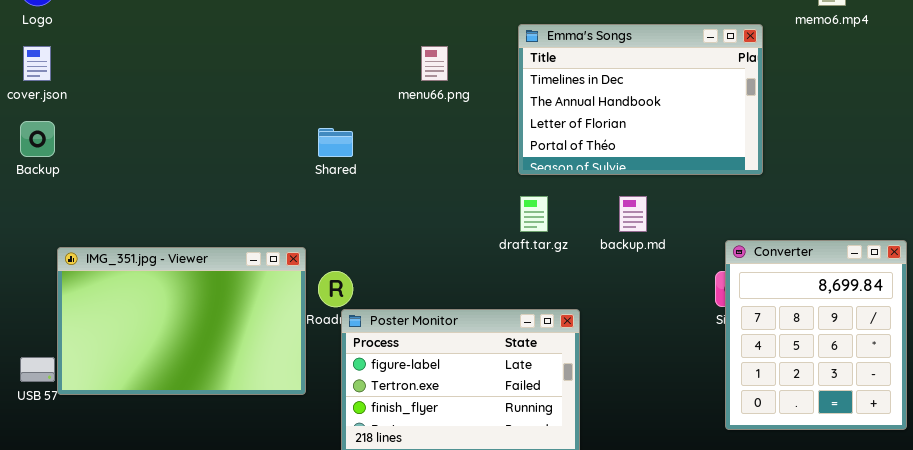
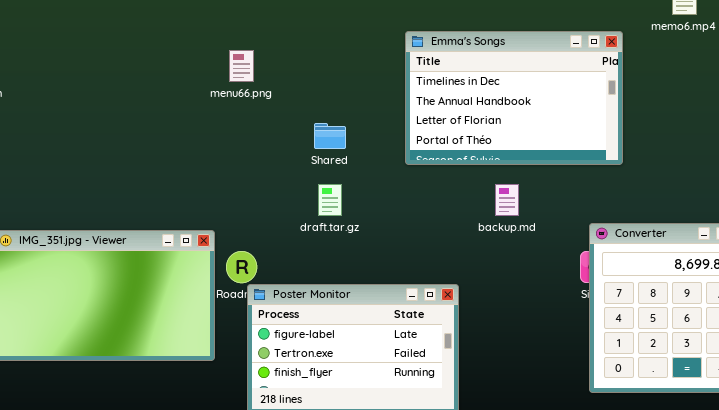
menu66.png: [421,46,448,81] -> [229,50,254,82], moved
Shared: [318,128,353,157] -> [314,123,346,149], moved
draft.tar.gz: [520,196,548,232] -> [318,184,342,216], moved

